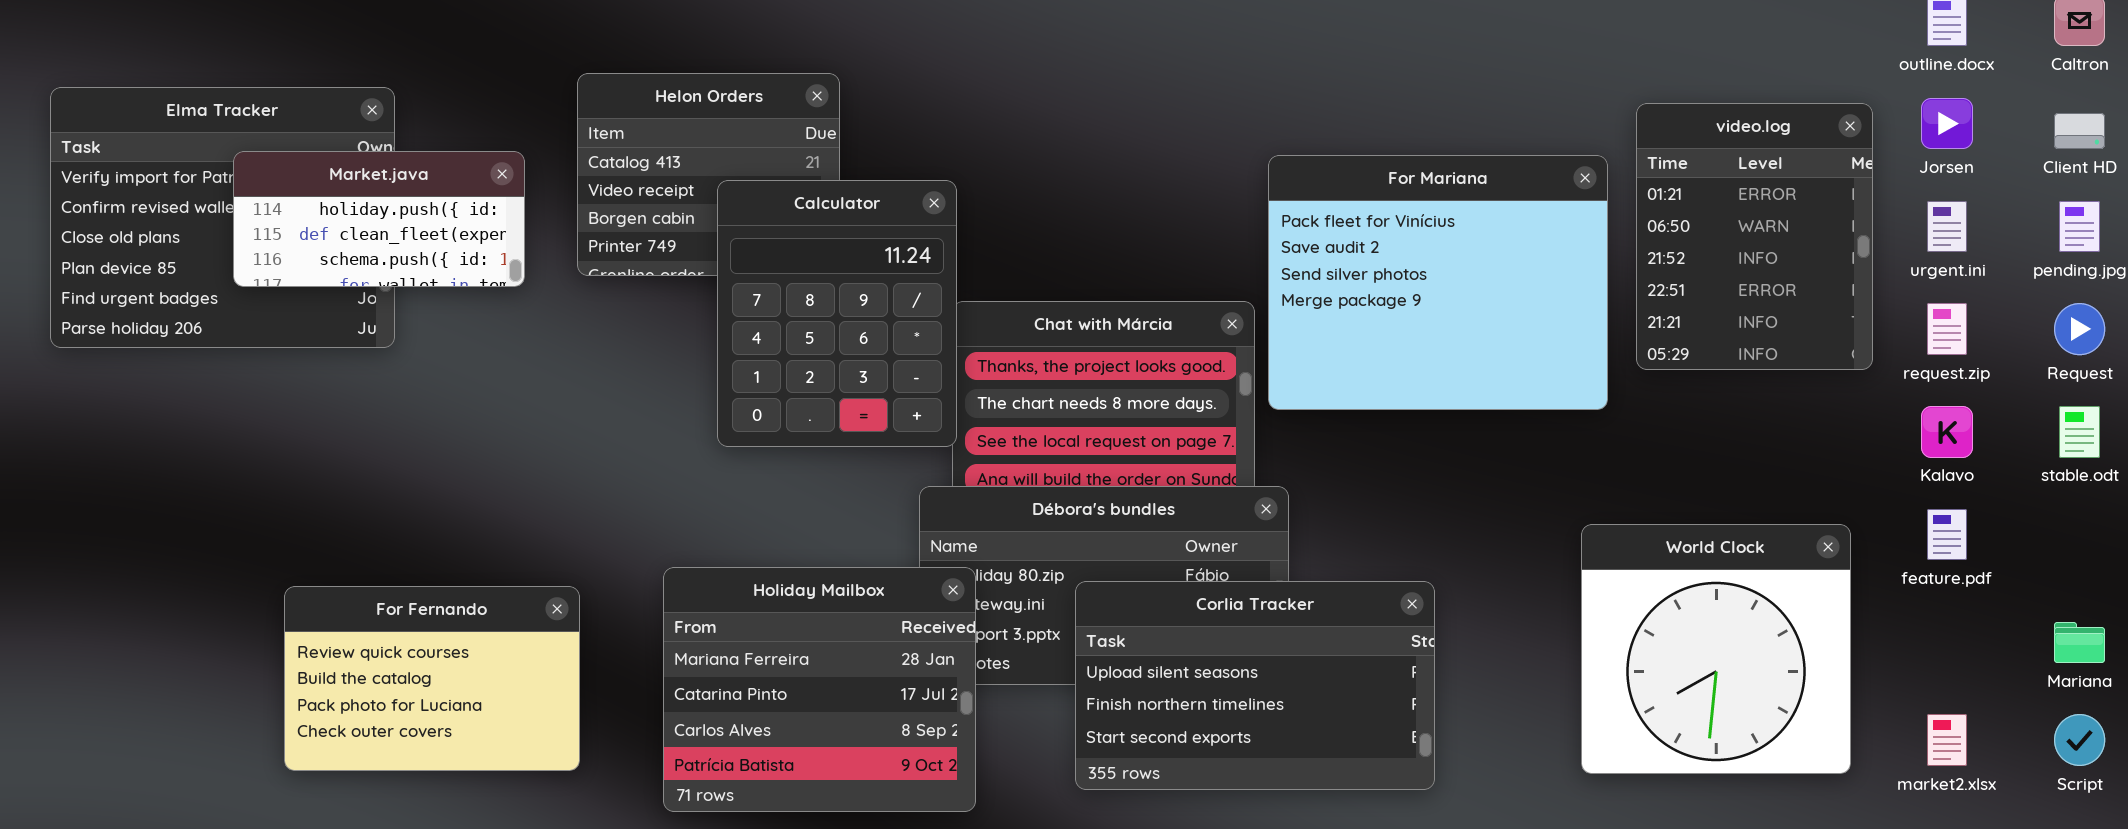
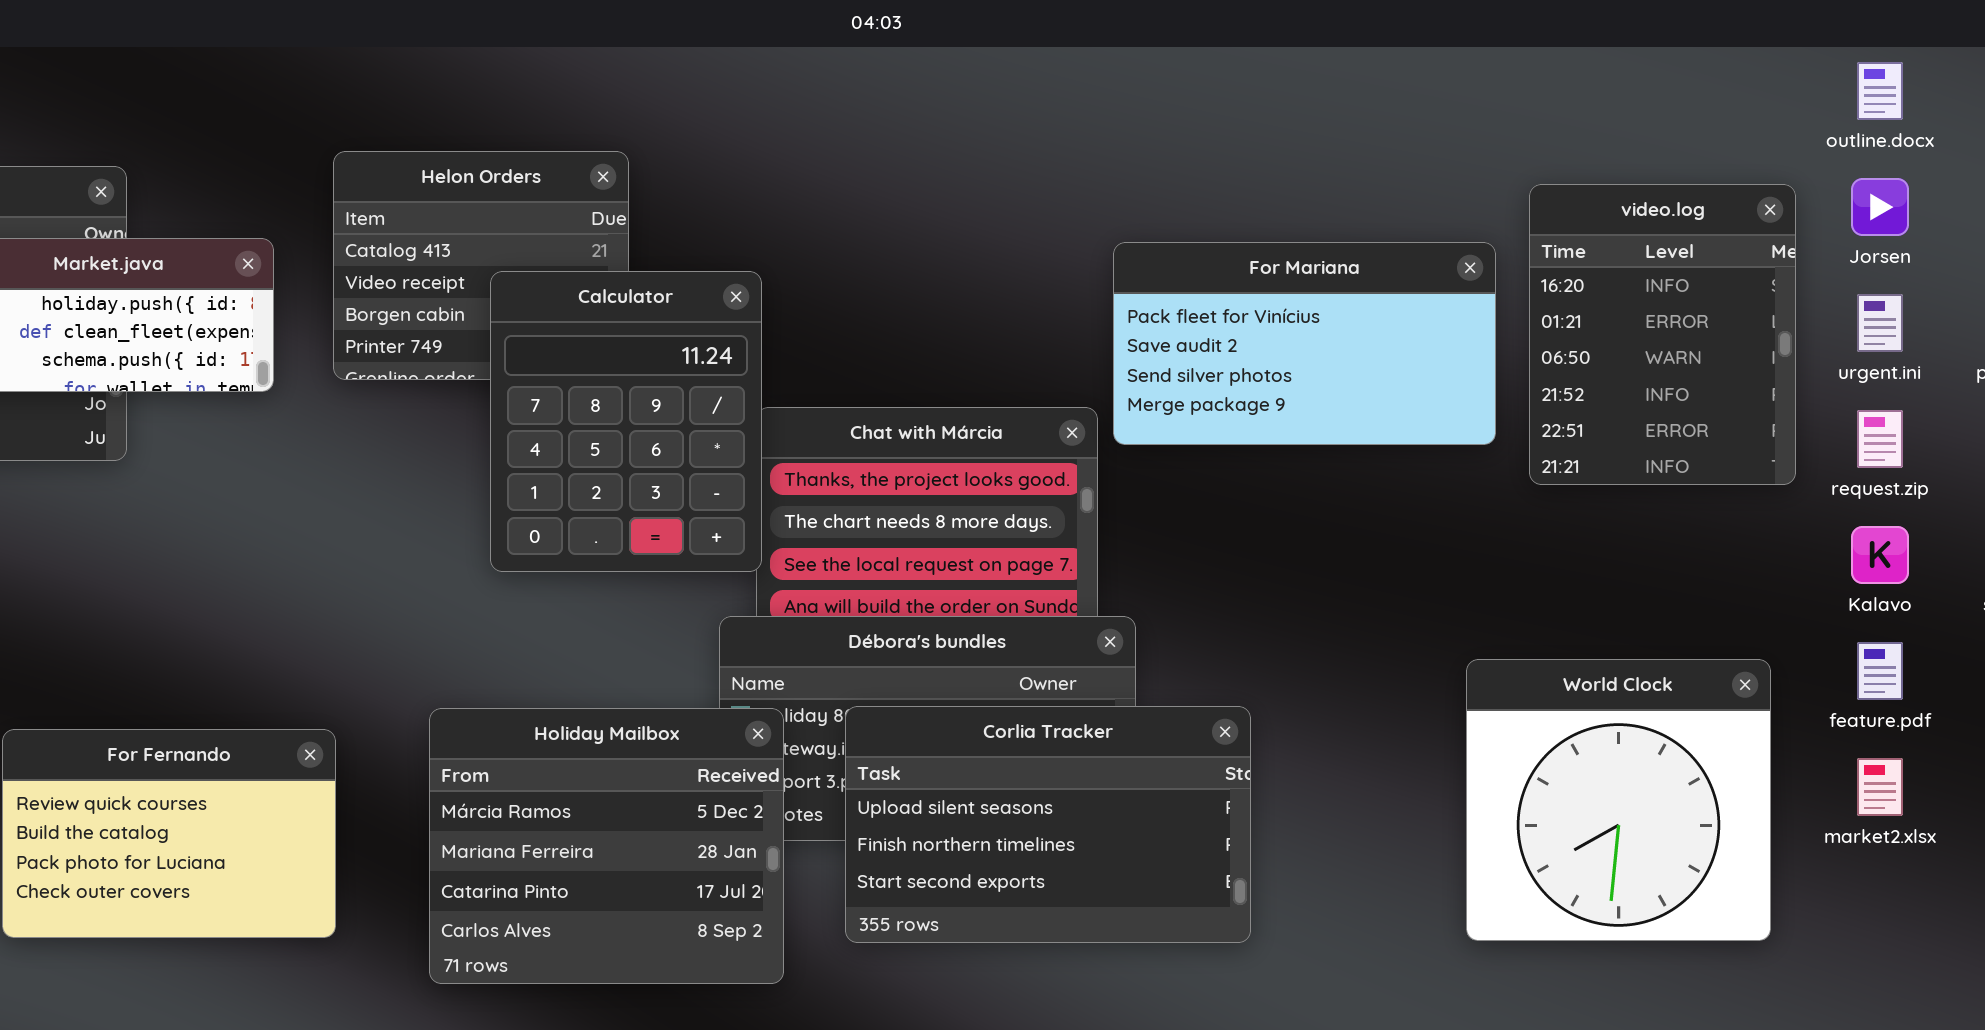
video.log: [1636,103,1873,370] -> [1529,184,1796,485], scrolled up 1 row
For Mariana: [1268,155,1608,410] -> [1113,242,1496,445], resized
Holiday Mailbox: [663,567,976,812] -> [429,708,784,984], scrolled up 1 row
Corlia Tracker: [1075,581,1435,790] -> [845,706,1251,943], moved
market2.xlsx: [1927,714,1967,766] -> [1857,758,1903,816], moved

